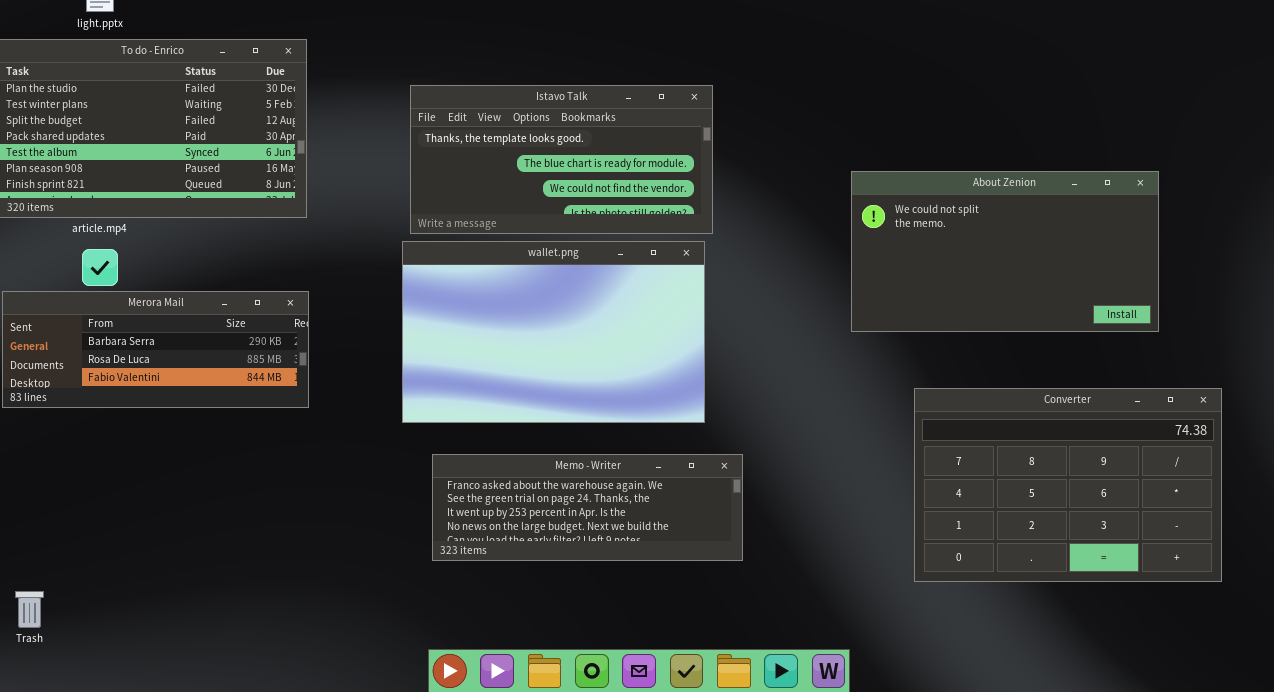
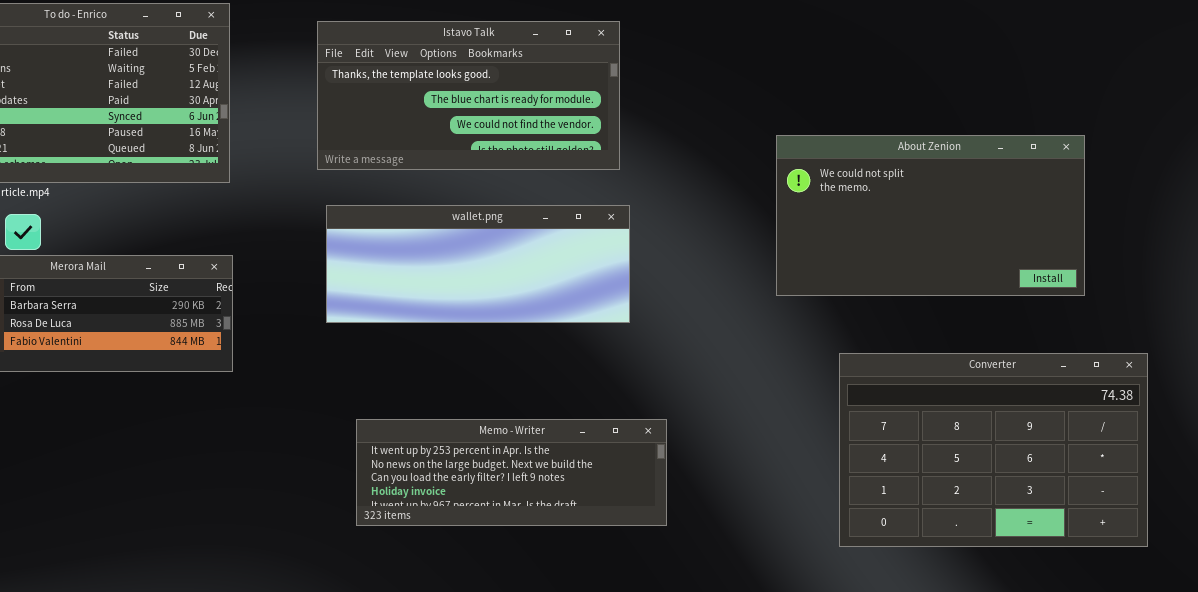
Istavo Talk: [410,85,713,234] -> [317,21,620,170], moved
wallet.png: [402,241,705,423] -> [326,205,630,323], resized
Memo - Writer: [432,454,743,561] -> [356,419,667,526], scrolled down 2 rows

